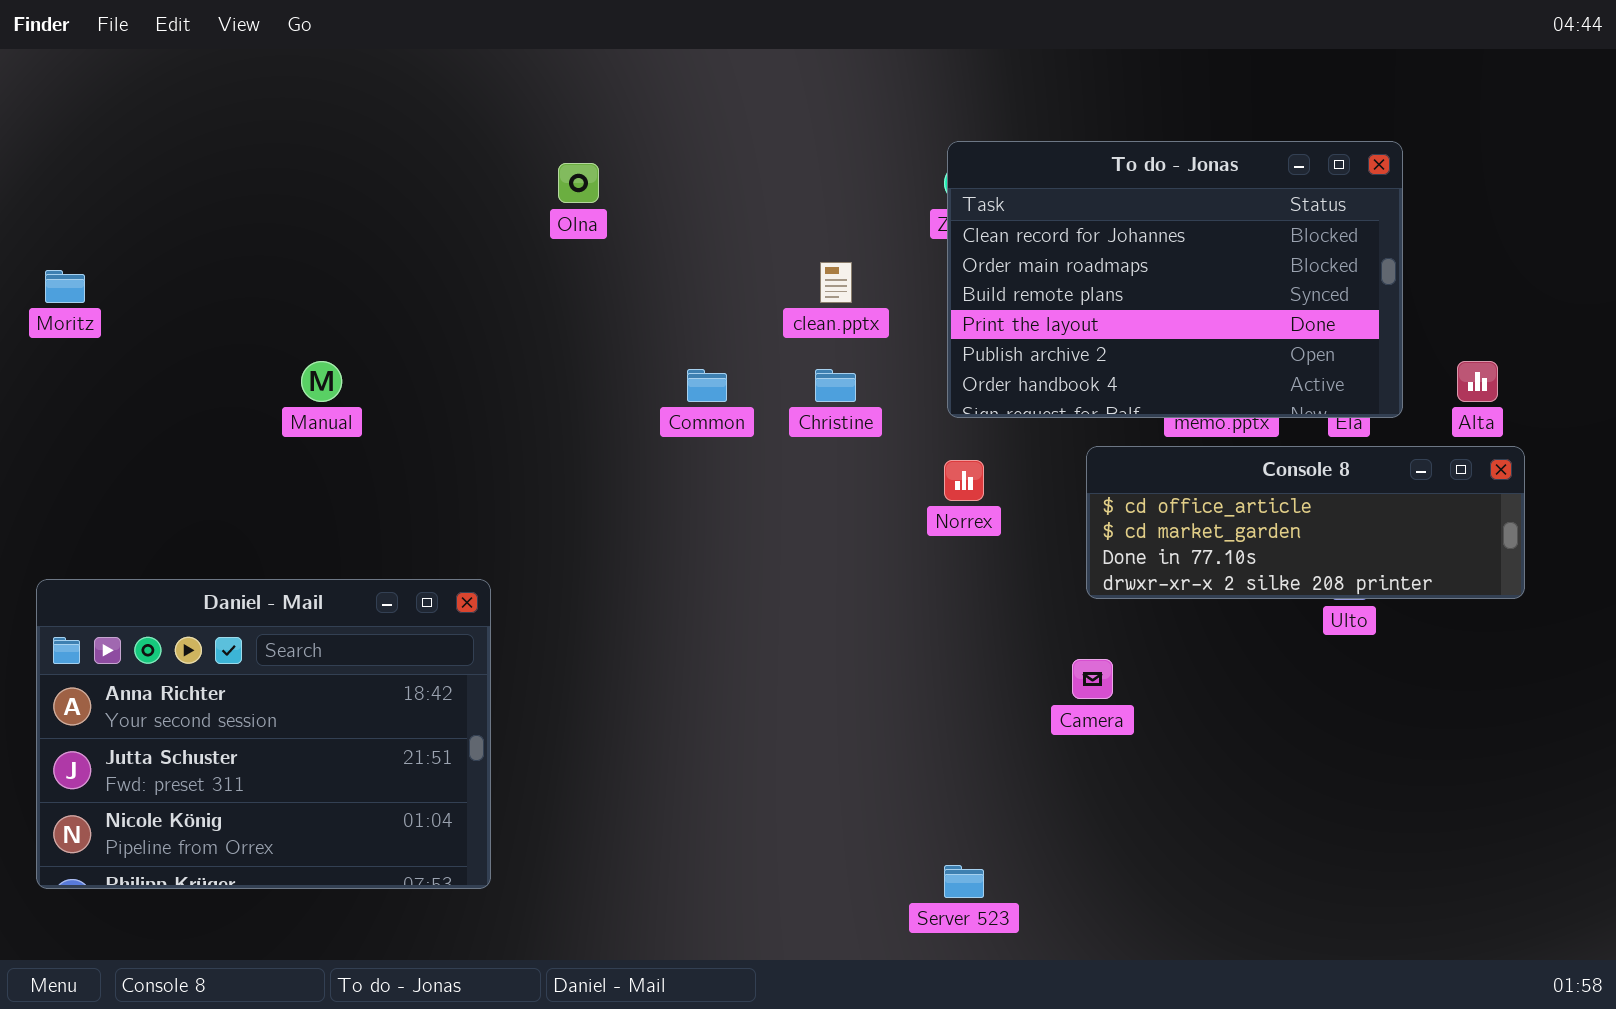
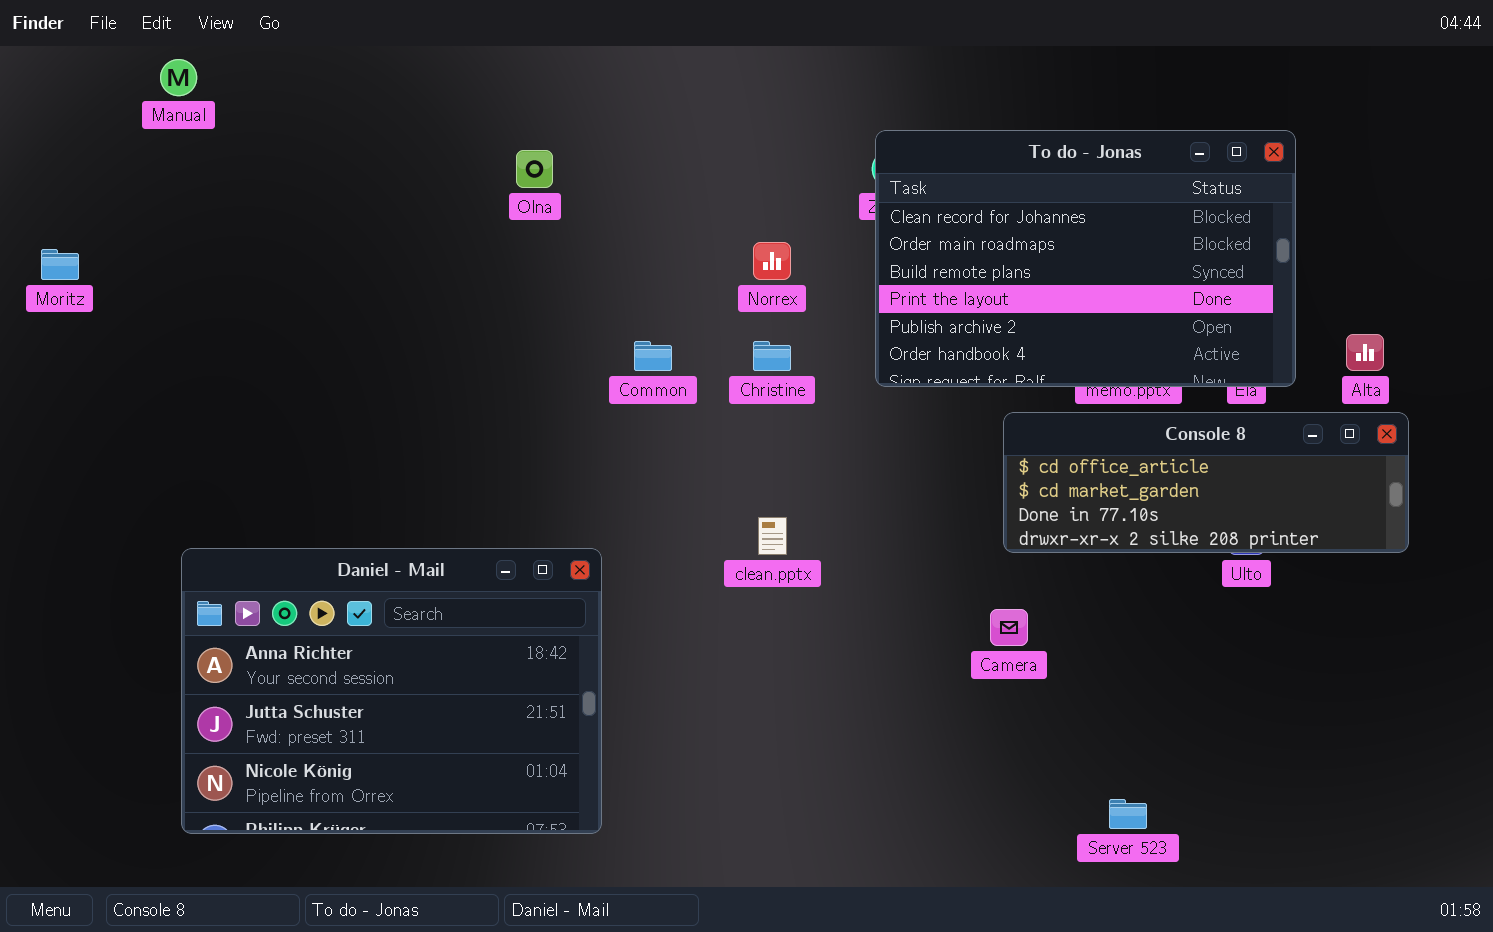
clean.pptx: [820,262,852,303] -> [758,517,787,555], moved
Manual: [301,361,342,402] -> [160,59,197,96], moved
Norrex: [944,460,984,501] -> [753,242,791,280], moved
Daniel - Mail: [36,579,491,889] -> [181,548,602,834], moved
Server 523: [944,865,984,898] -> [1109,799,1147,829], moved

